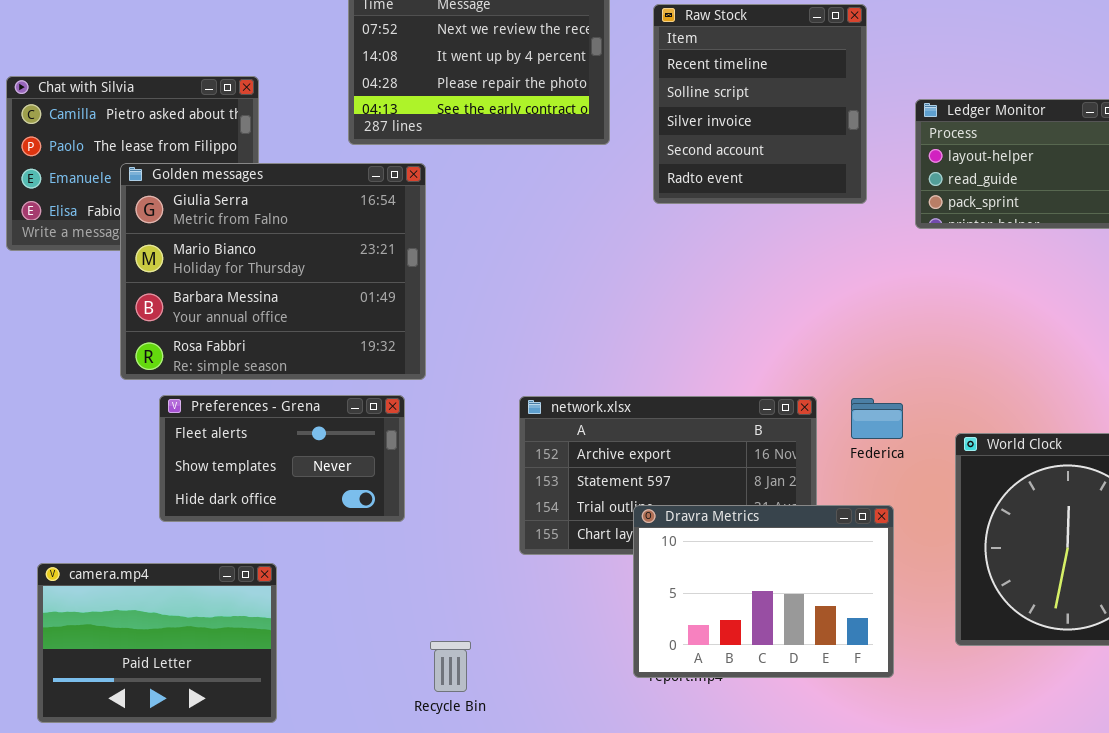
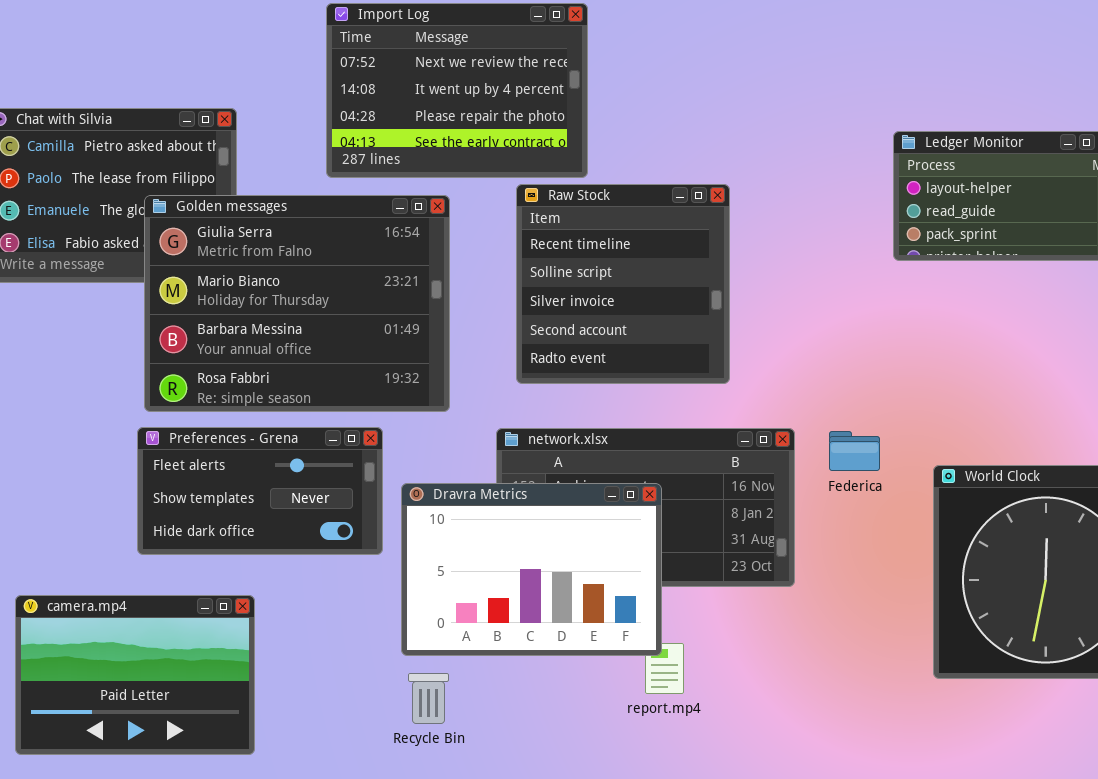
Raw Stock: [653,4,867,204] -> [516,184,730,384], moved
Golden messages: [120,163,426,380] -> [144,195,450,412], moved
Dravra Metrics: [633,505,894,678] -> [401,483,662,656], moved

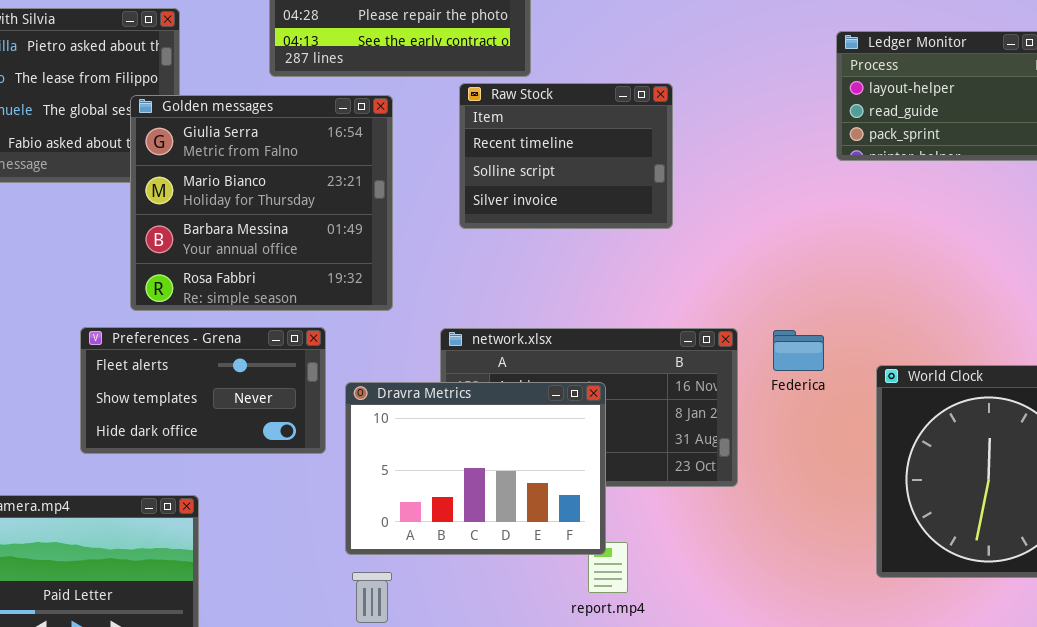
Raw Stock: [516,184,730,384] -> [459,83,673,229], resized
Golden messages: [144,195,450,412] -> [130,95,393,311], resized

